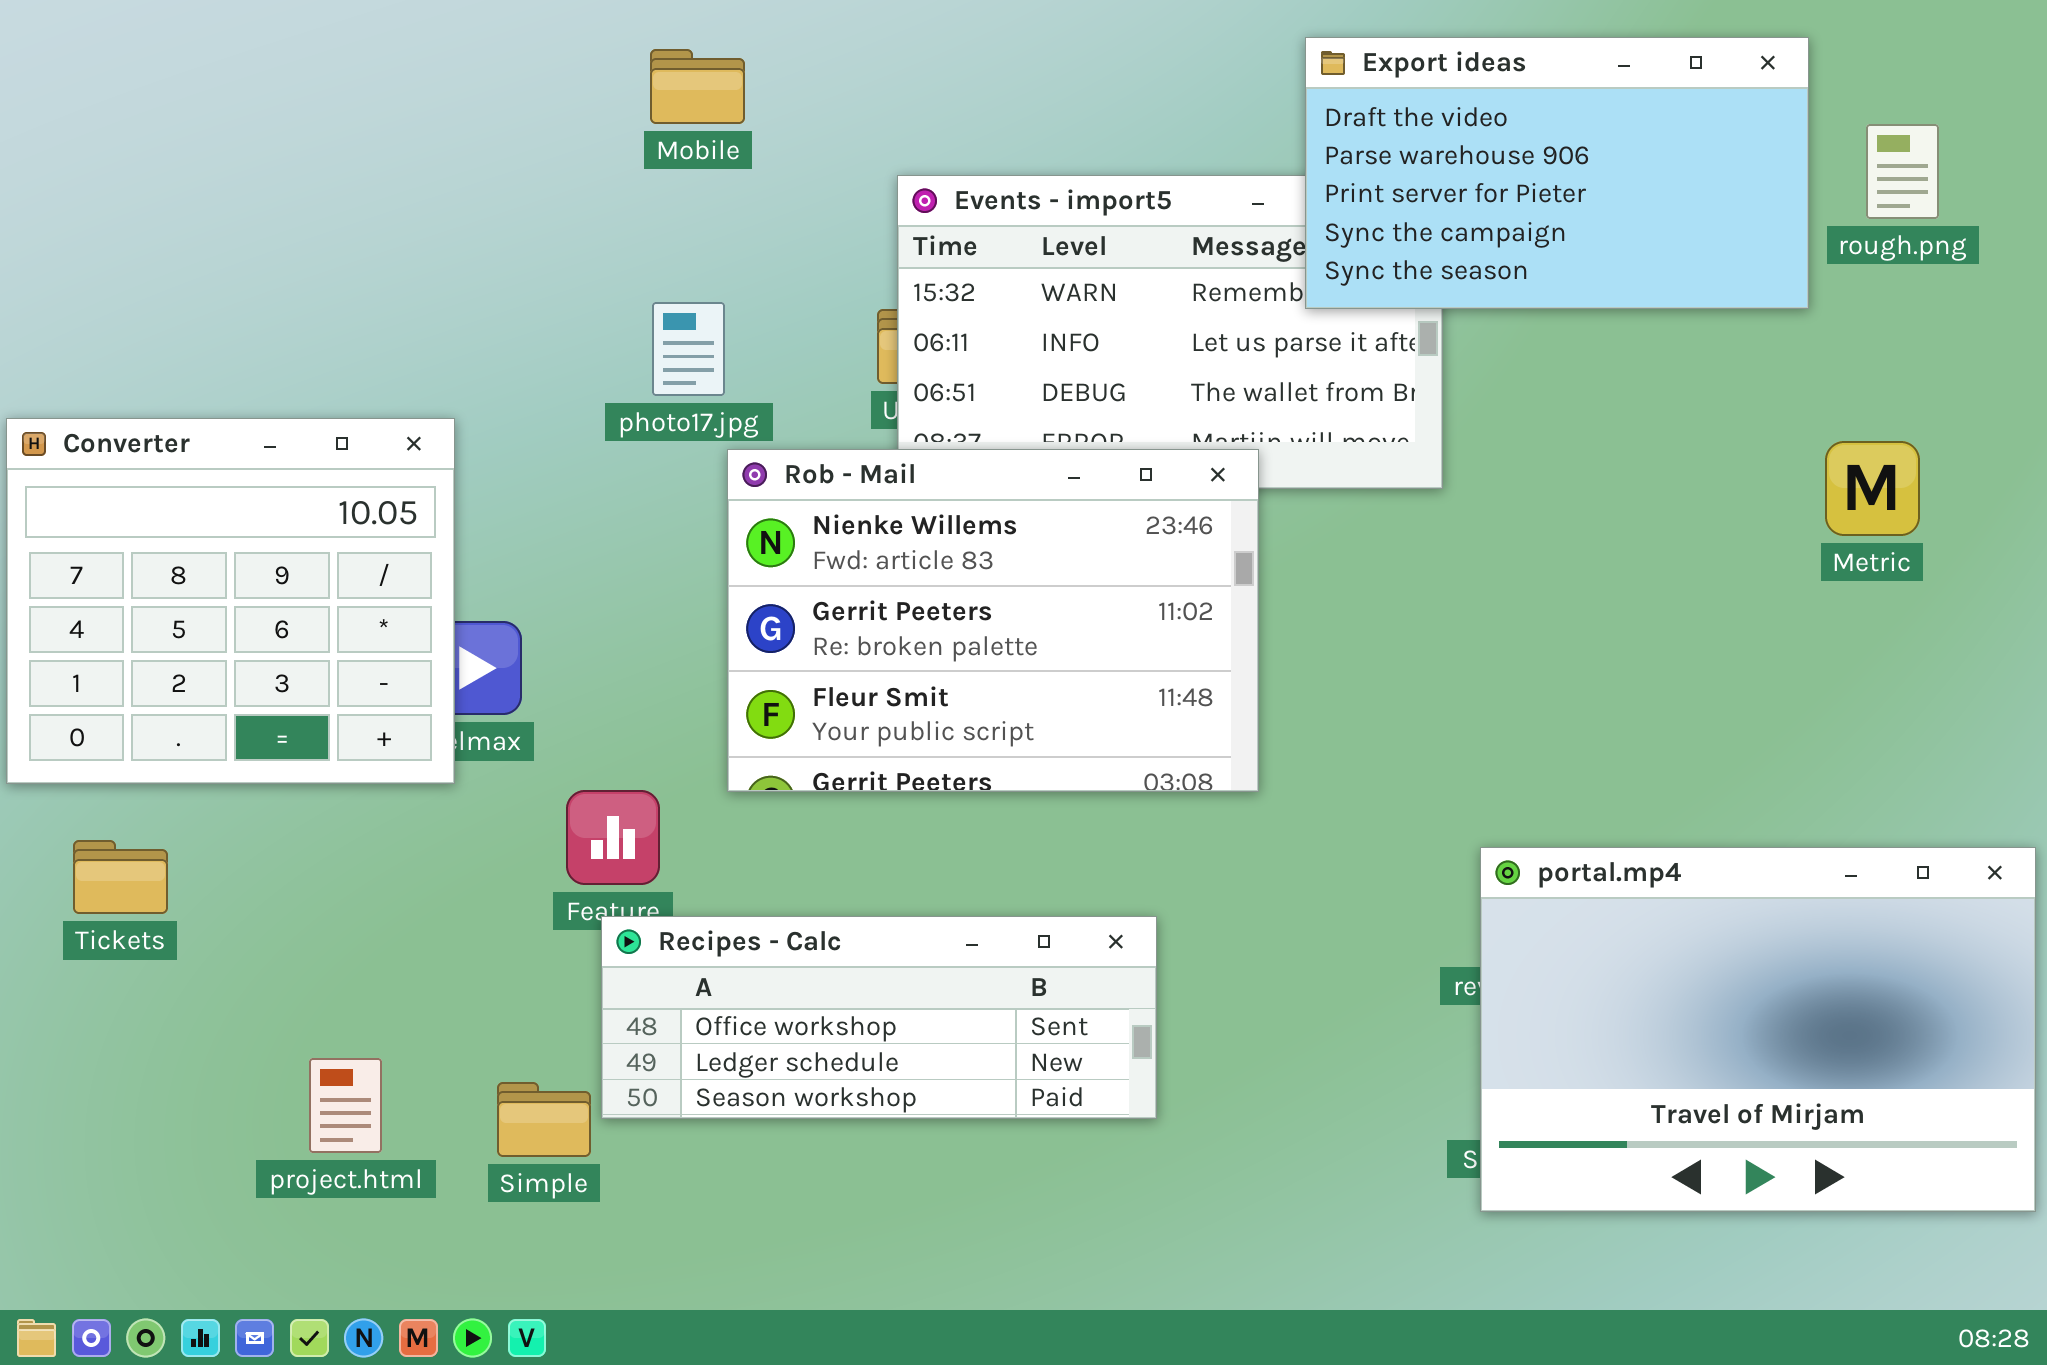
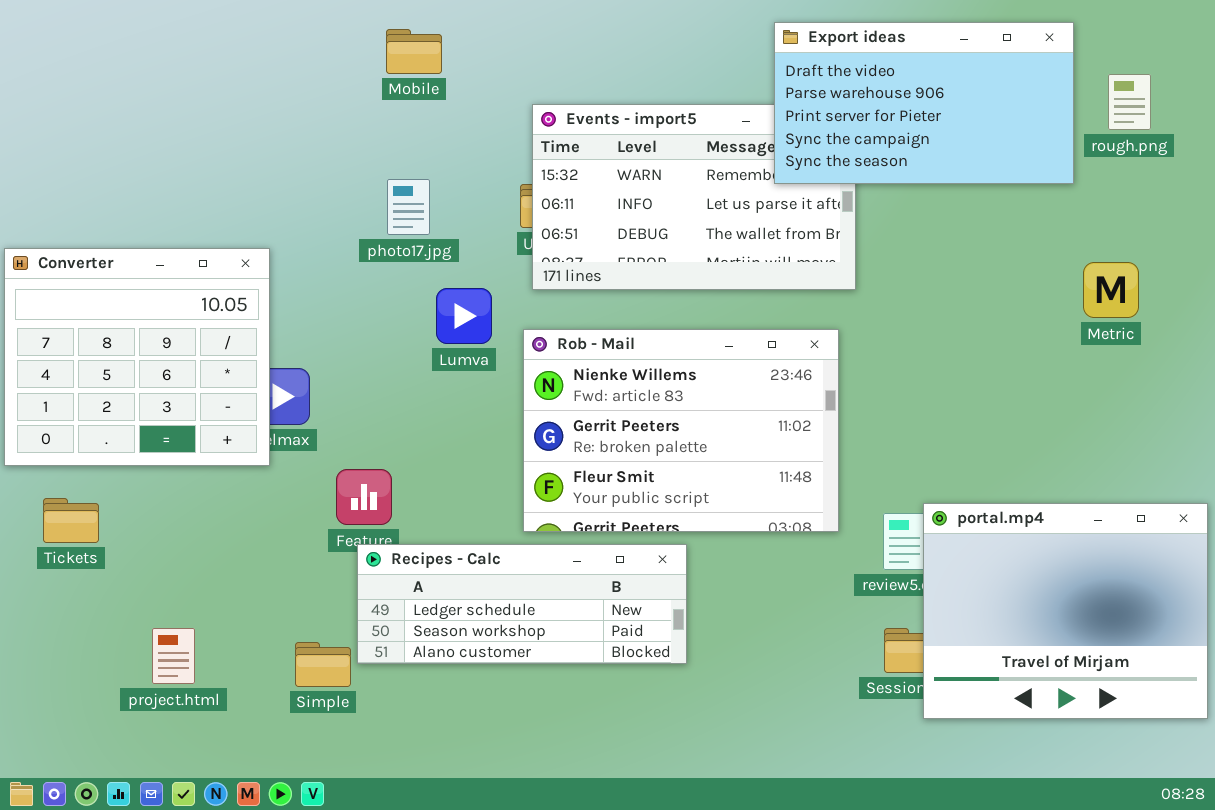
Rob - Mail: [727,449,1259,792] -> [523,329,839,532], moved
portal.mp4: [1480,847,2036,1212] -> [923,503,1208,719], resized
Recipes - Calc: [601,916,1157,1119] -> [357,544,687,664], scrolled down 1 row
project.html: [309,1058,382,1153] -> [152,628,195,684], moved

